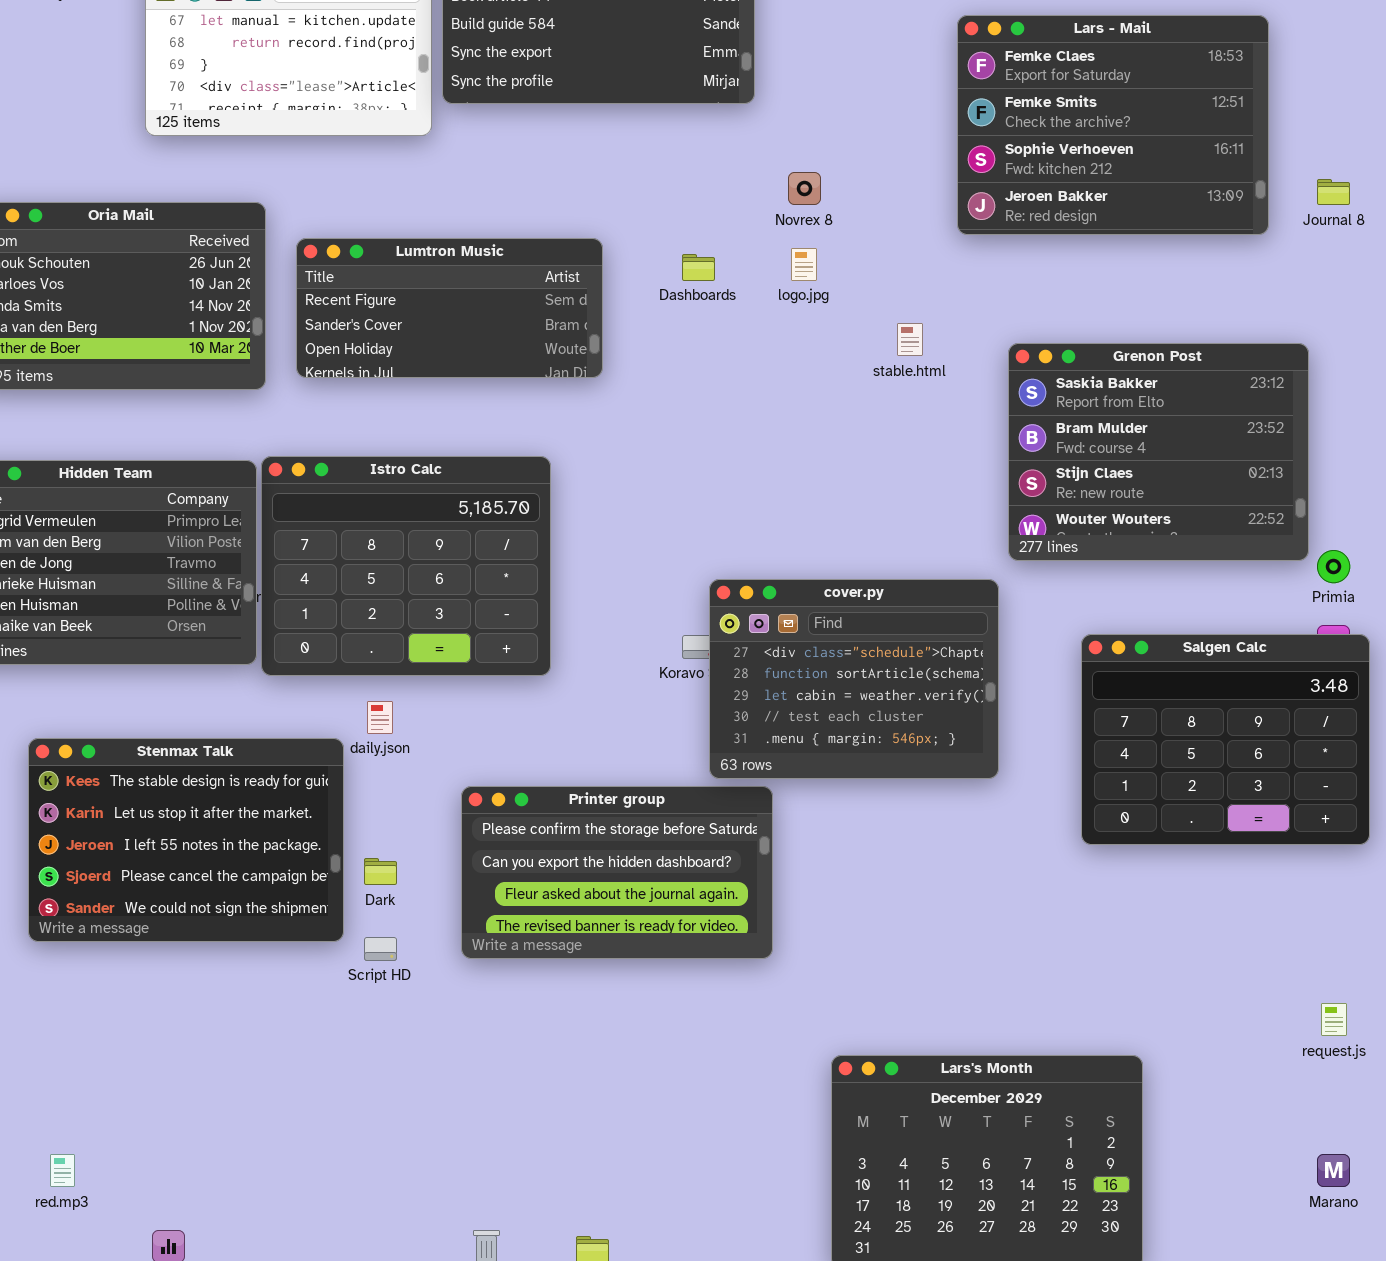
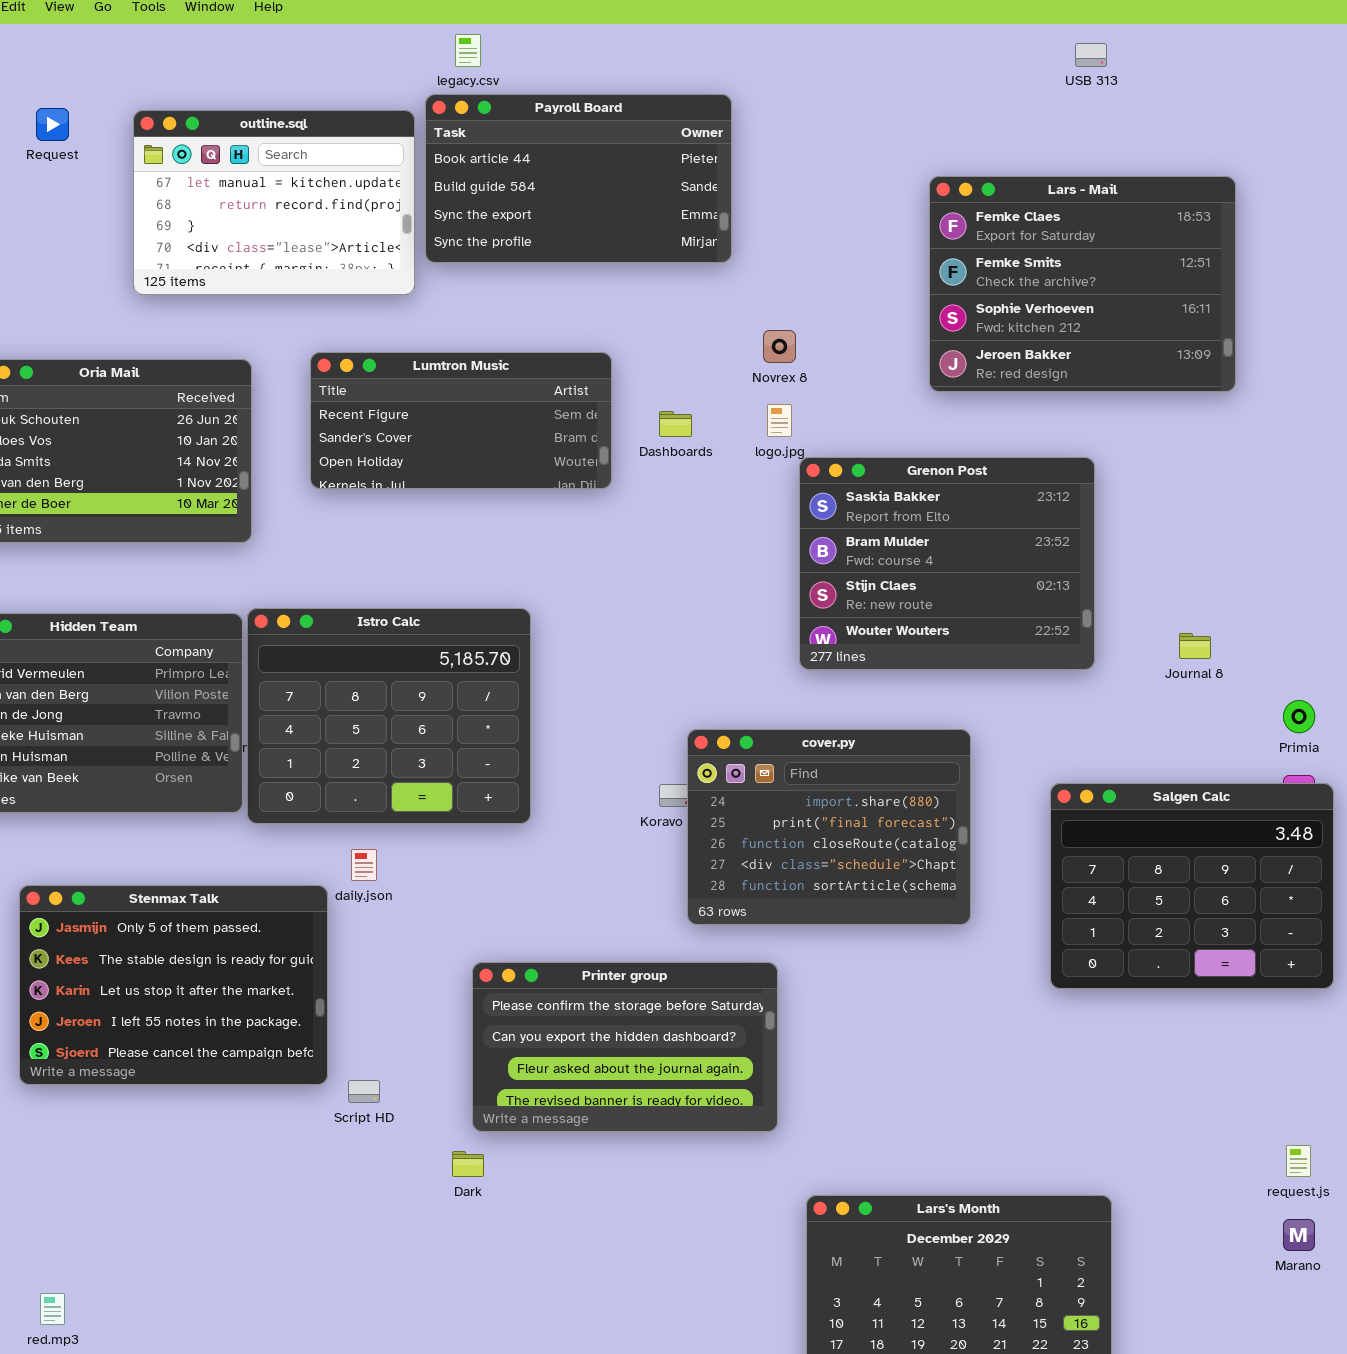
Journal 8: [1317,179,1350,205] -> [1179,633,1211,659], moved
Lumtron Music: [296,238,603,378] -> [310,352,612,489], moved
Grenon Post: [1008,343,1309,561] -> [799,457,1095,670], moved
cover.py: [709,579,999,779] -> [687,729,971,925], scrolled up 3 rows
Stenmax Talk: [28,738,344,942] -> [19,885,328,1085], scrolled up 1 row
Printer group: [461,786,773,959] -> [472,962,778,1132], moved
Dark: [364,858,397,885] -> [452,1151,484,1177], moved
Marano: [1317,1154,1350,1187] -> [1283,1219,1315,1251], moved

